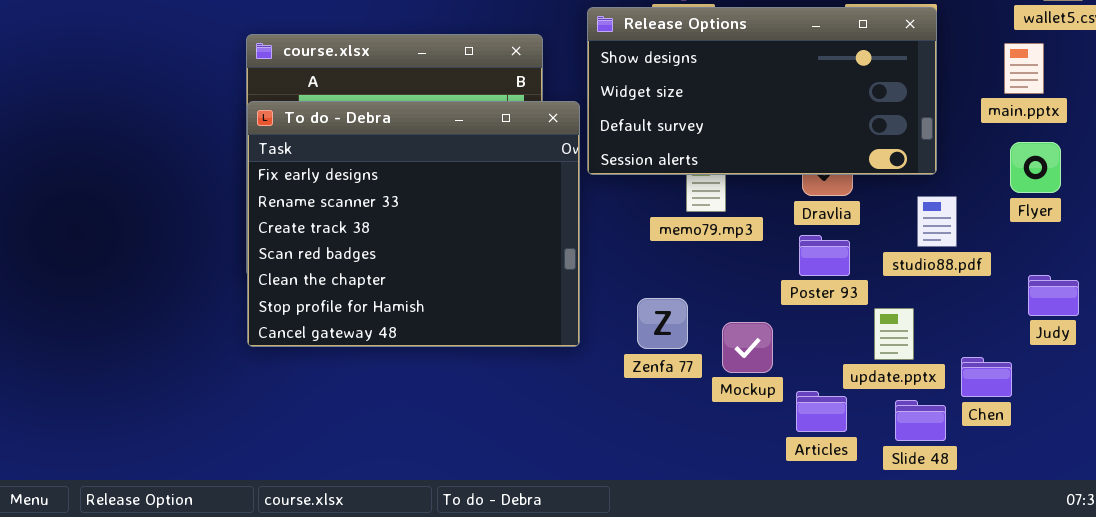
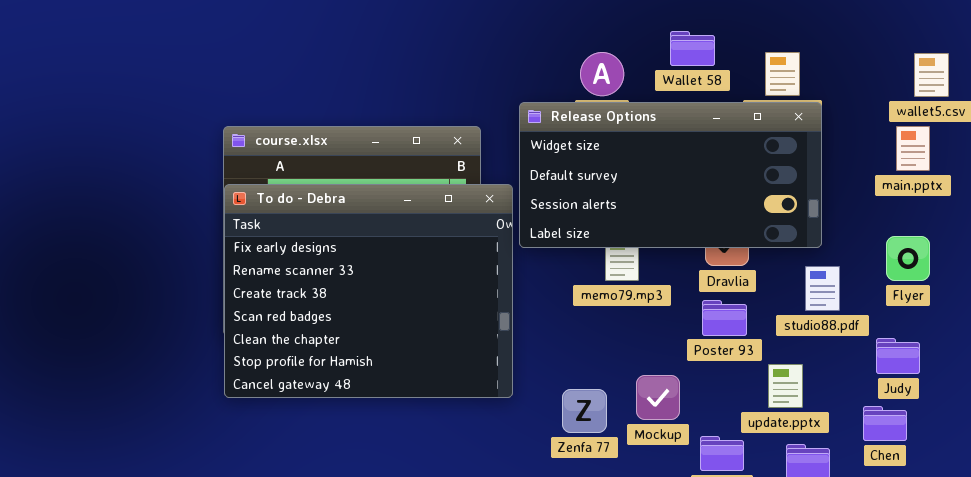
Release Options: [587,7,937,175] -> [519,102,822,248], scrolled down 1 row
main.pptx: [1004,43,1044,94] -> [896,126,930,171], moved
Flyer: [1010,142,1061,193] -> [886,236,930,281], moved
Judy: [1028,275,1079,316] -> [876,338,920,374], moved
Zenfa 77: [637,298,688,349] -> [562,389,607,433], moved
Chen: [961,357,1012,397] -> [863,406,907,441], moved

